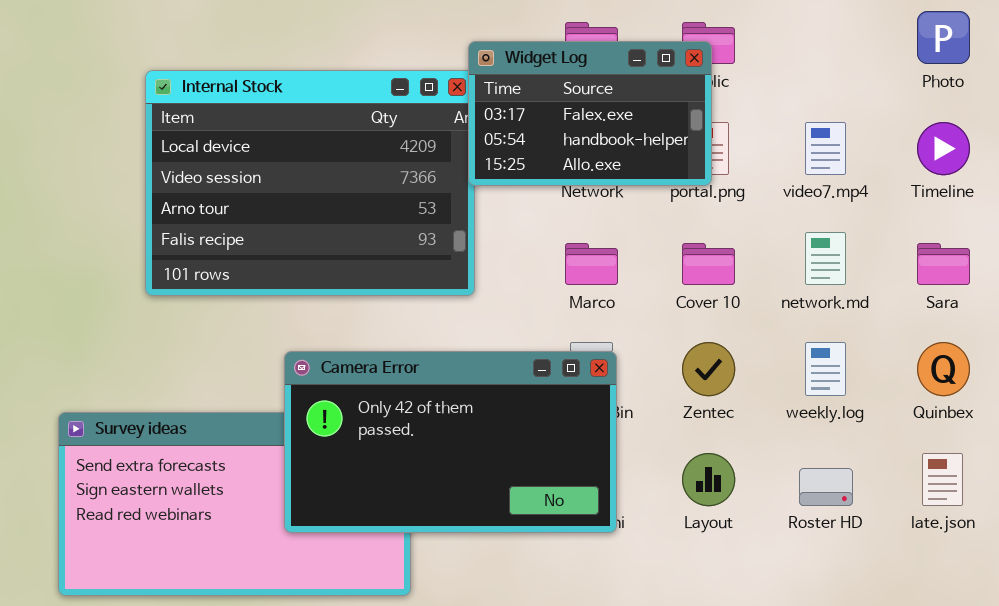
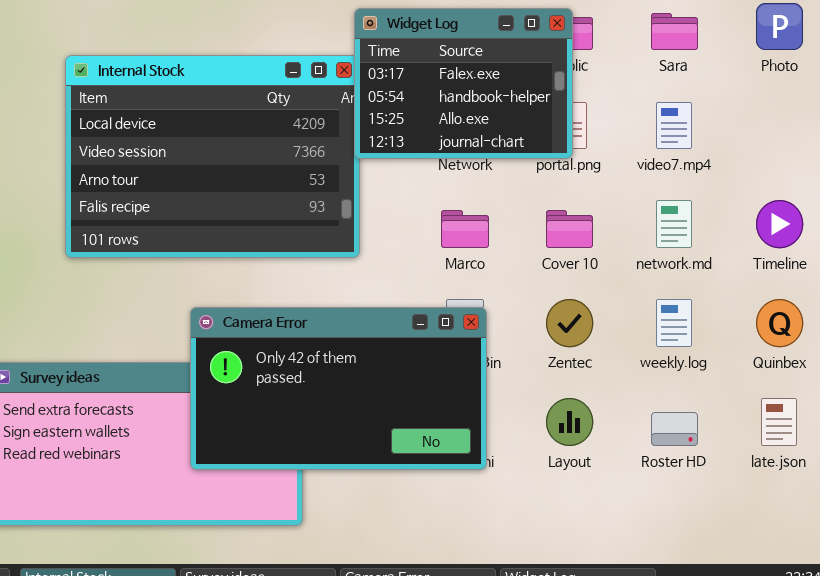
Widget Log: [468,41,712,186] -> [354,8,573,159], resized
Timeline: [917,122,970,175] -> [756,200,803,248], moved
Sara: [917,243,970,285] -> [651,13,698,50], moved

